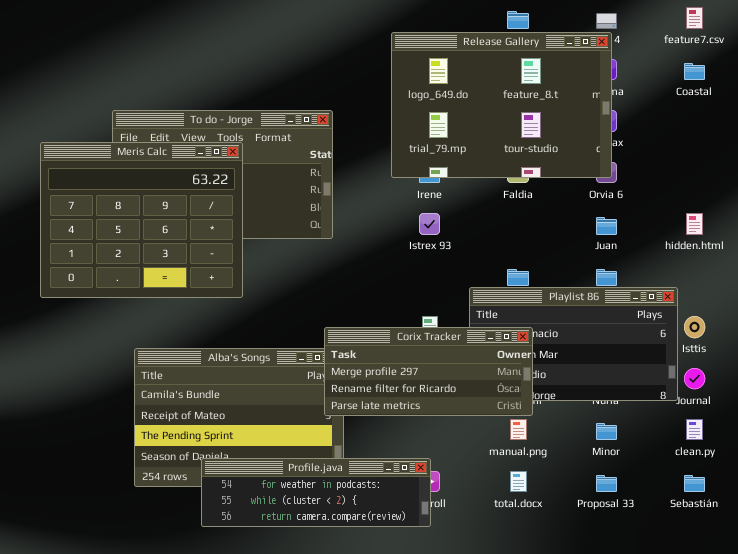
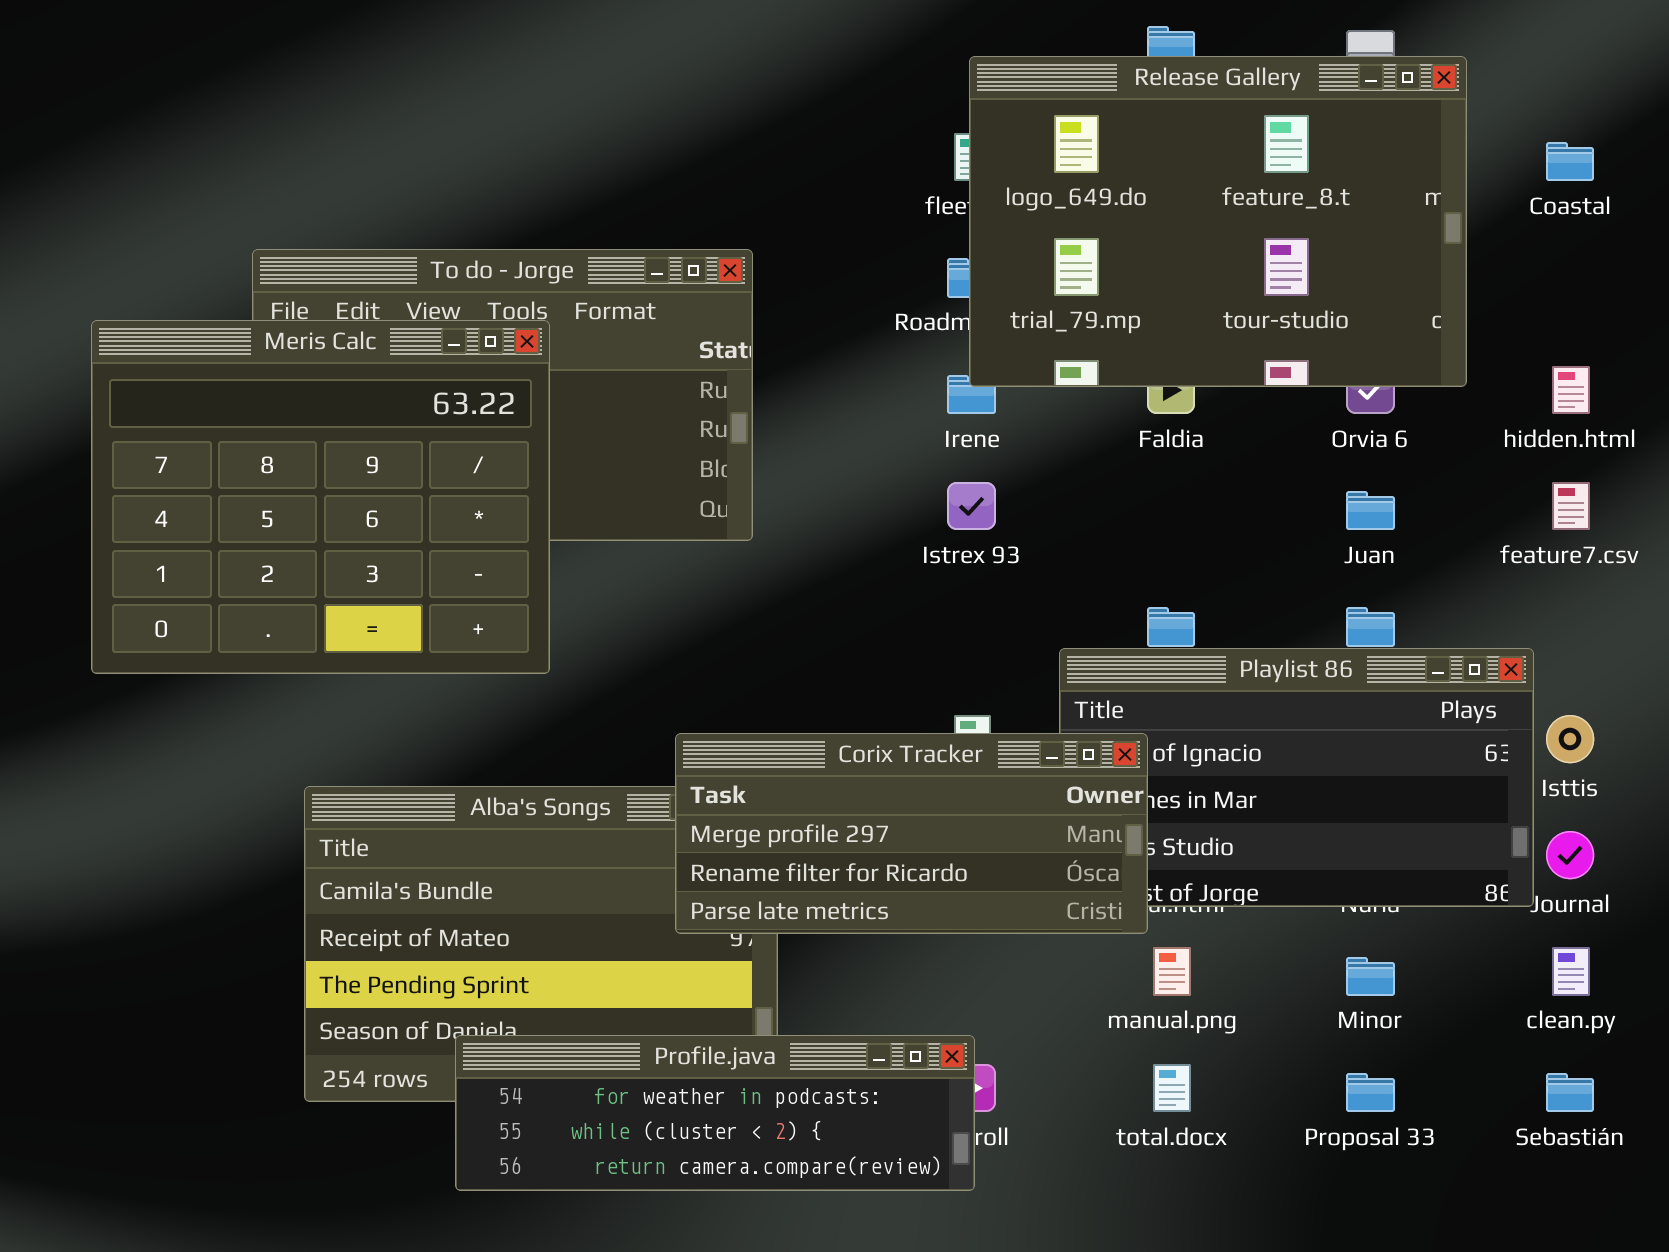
feature7.csv: [686,7,703,29] -> [1552,482,1590,530], moved
Release Gallery: [391,32,612,178] -> [969,56,1467,387], moved
hidden.html: [686,213,703,235] -> [1552,366,1590,414], moved
Corix Tracker: [324,327,533,416] -> [675,733,1148,934], moved

